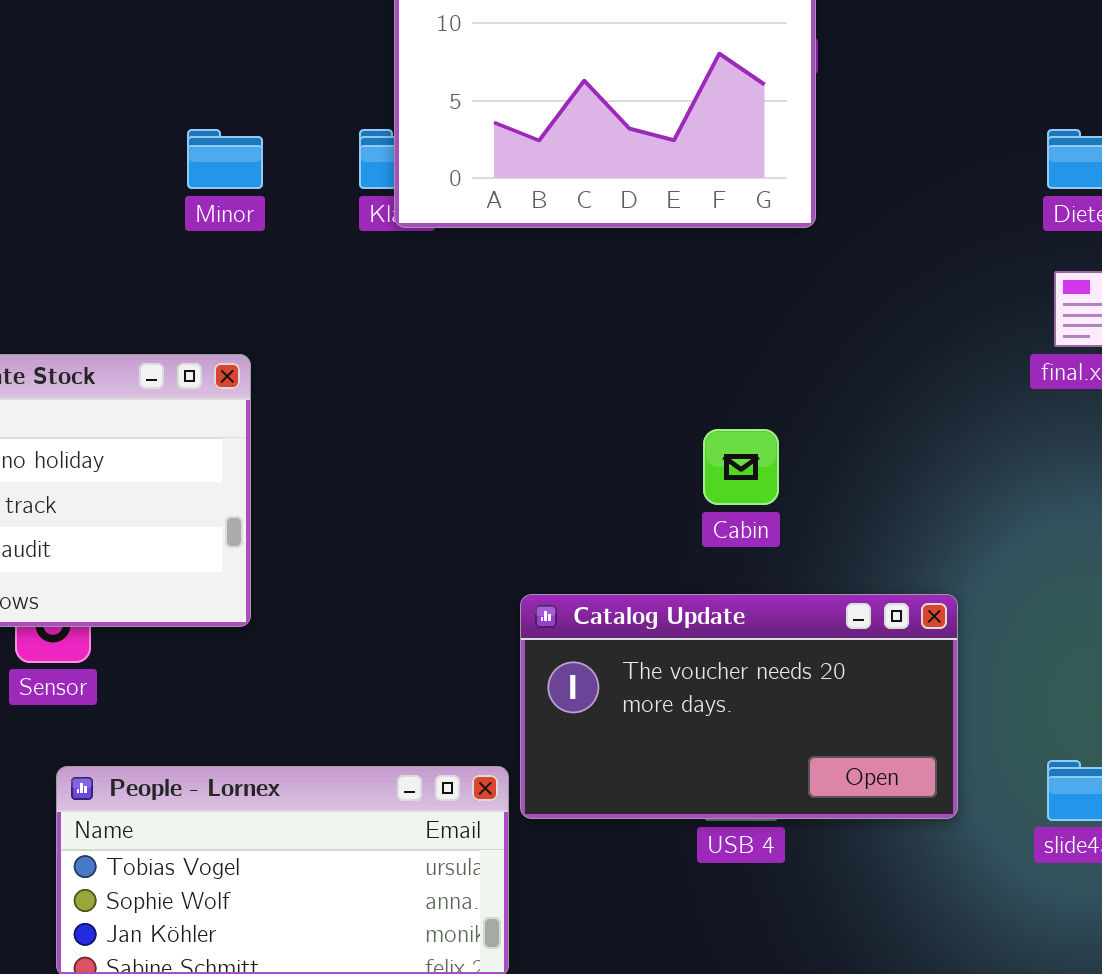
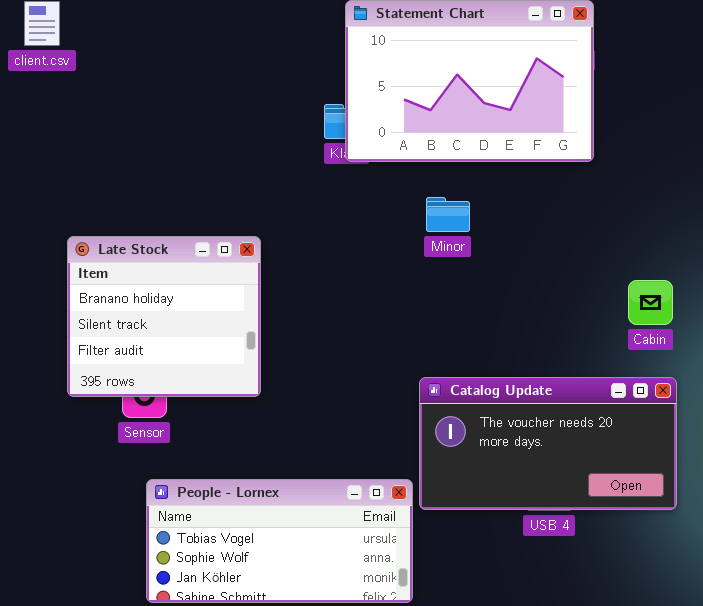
Minor: [187,129,263,189] -> [426,197,470,232], moved
Cabin: [703,429,779,505] -> [628,280,673,325], moved

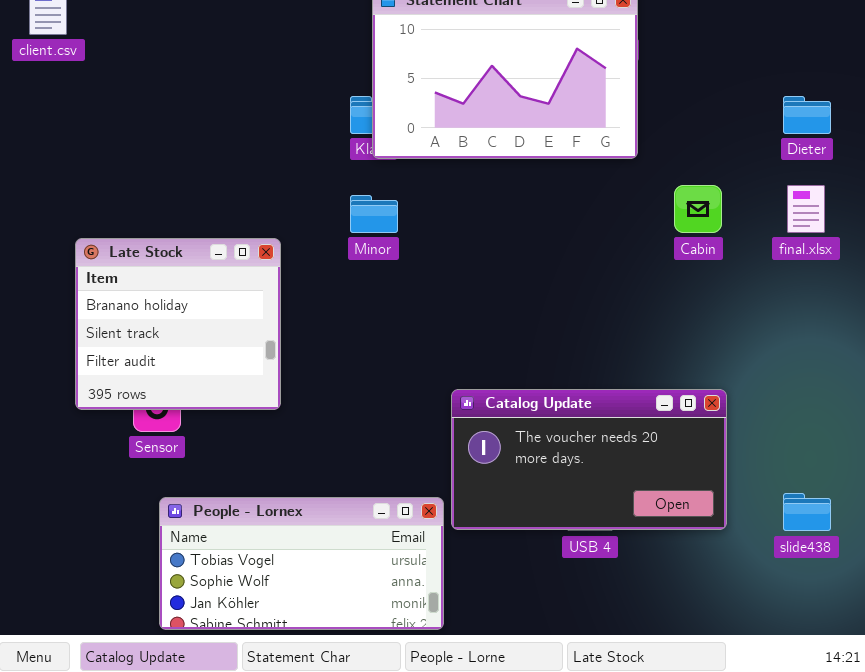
Minor: [426,197,470,232] -> [350,195,398,233], moved
Cabin: [628,280,673,325] -> [674,185,722,233], moved

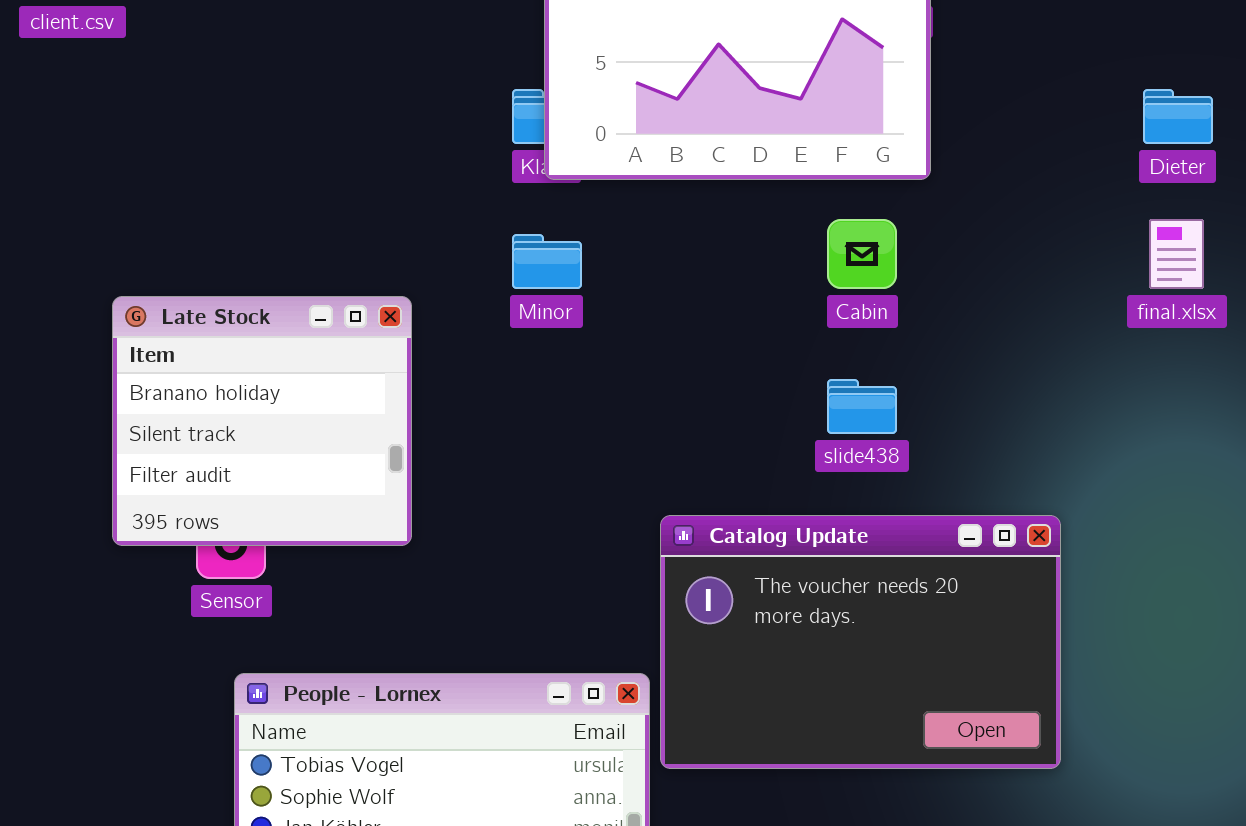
Cabin: [674,185,722,233] -> [827,219,897,289], moved
Catalog Update: [451,389,727,530] -> [660,515,1061,769], resized
slide438: [783,493,831,531] -> [827,379,897,434], moved

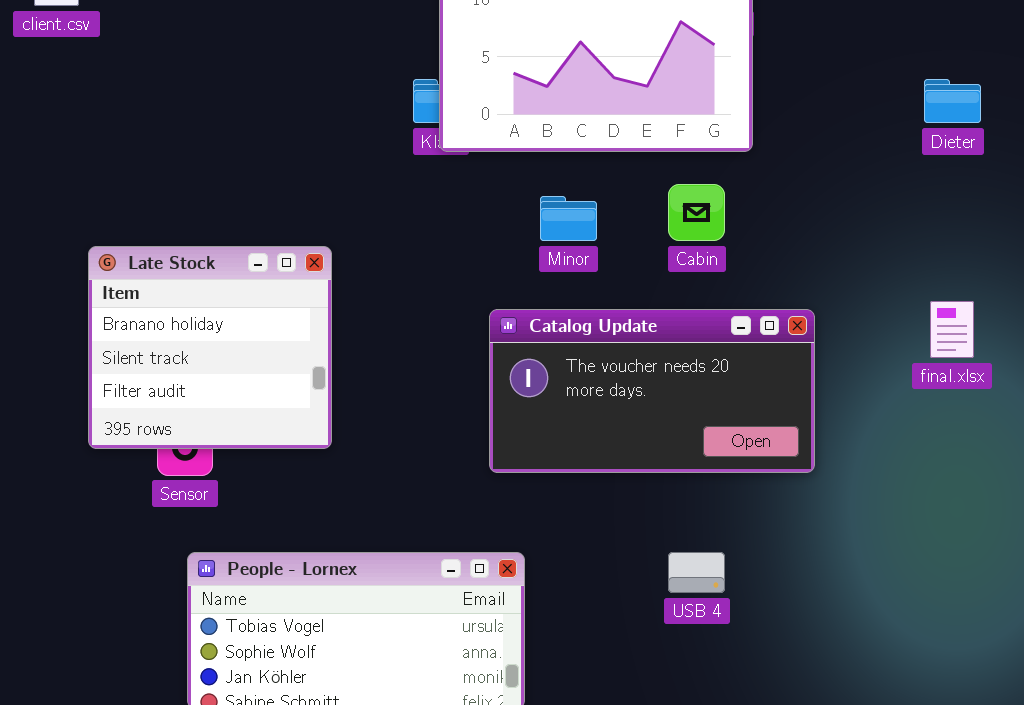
final.xlsx: [1149,219,1204,289] -> [930,301,974,358], moved
Minor: [512,234,582,289] -> [540,196,597,241], moved
Catalog Update: [660,515,1061,769] -> [489,309,815,473], moved, resized

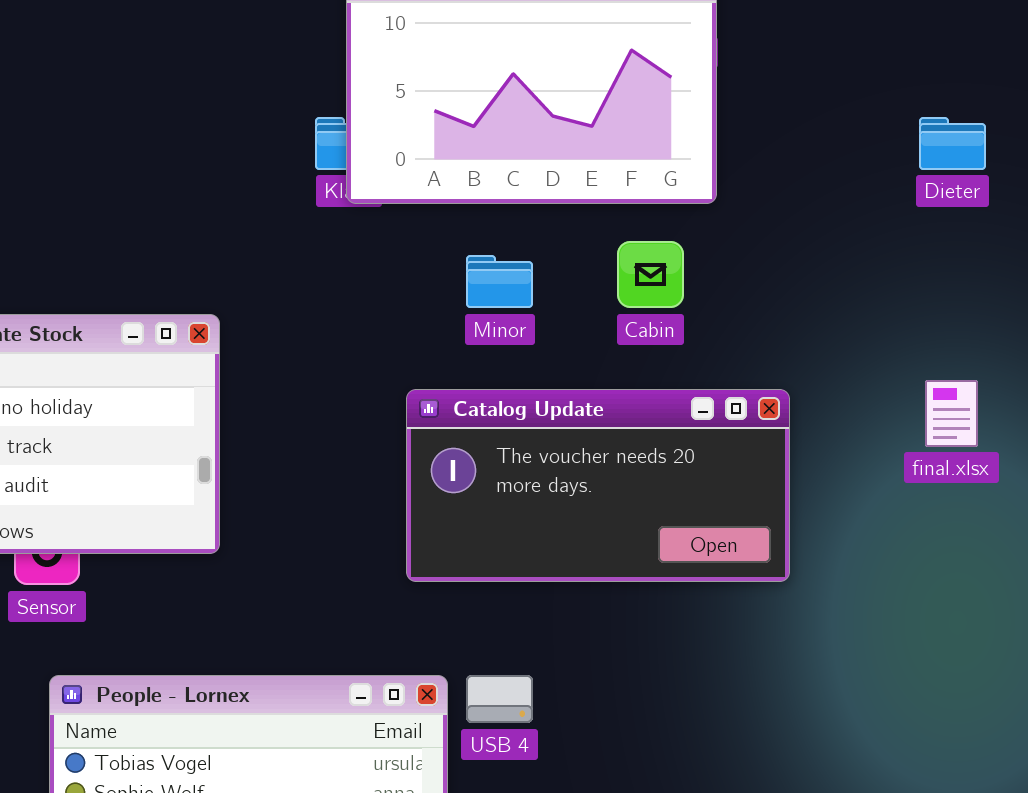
USB 4: [668,552,725,593] -> [466,675,533,723], moved

